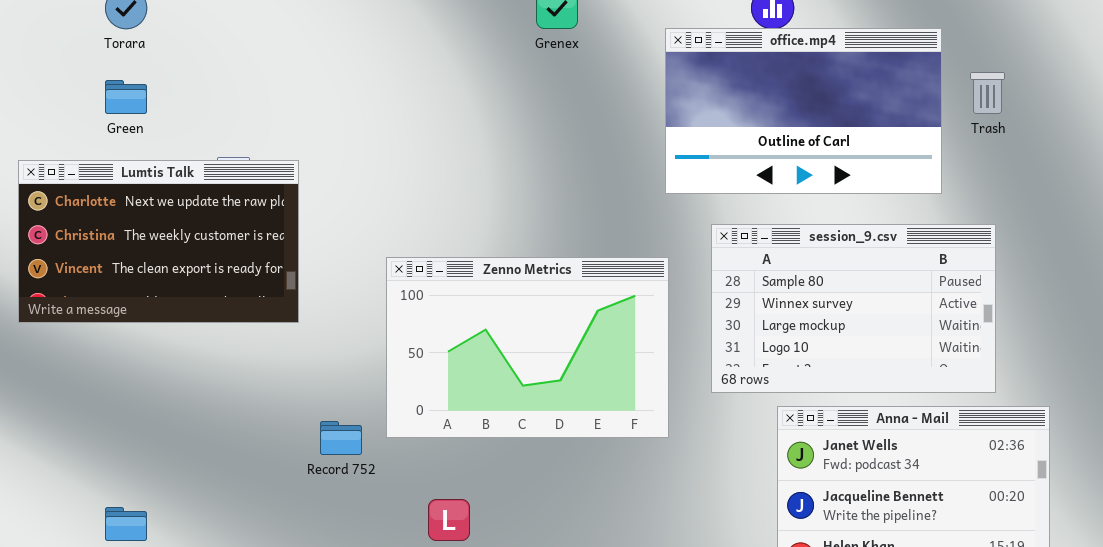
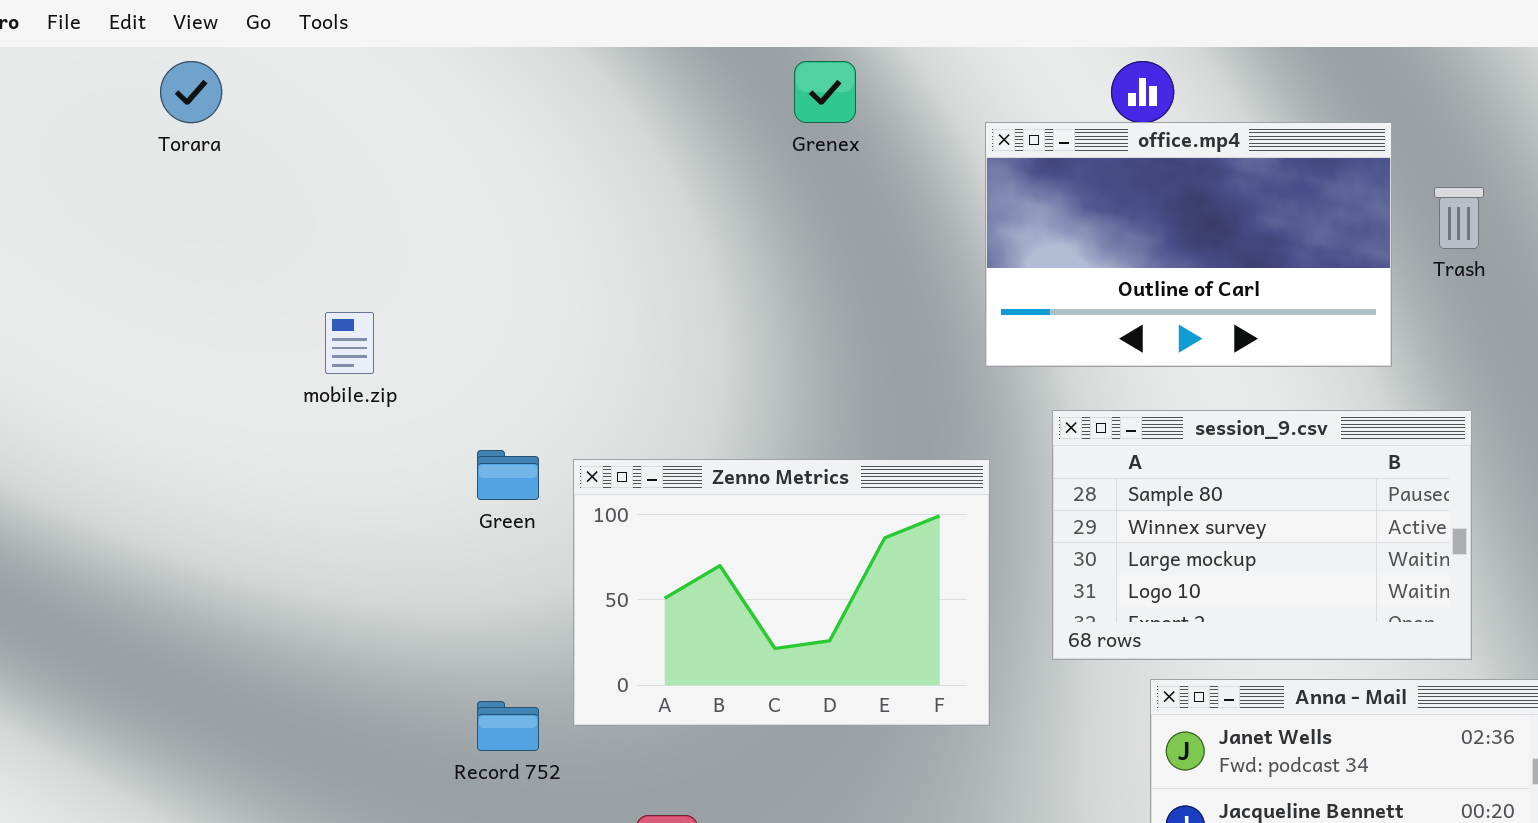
Green: [105,80,147,114] -> [477,450,539,500], moved
Lumtis Talk: [18,160,299,323] -> none, closed

